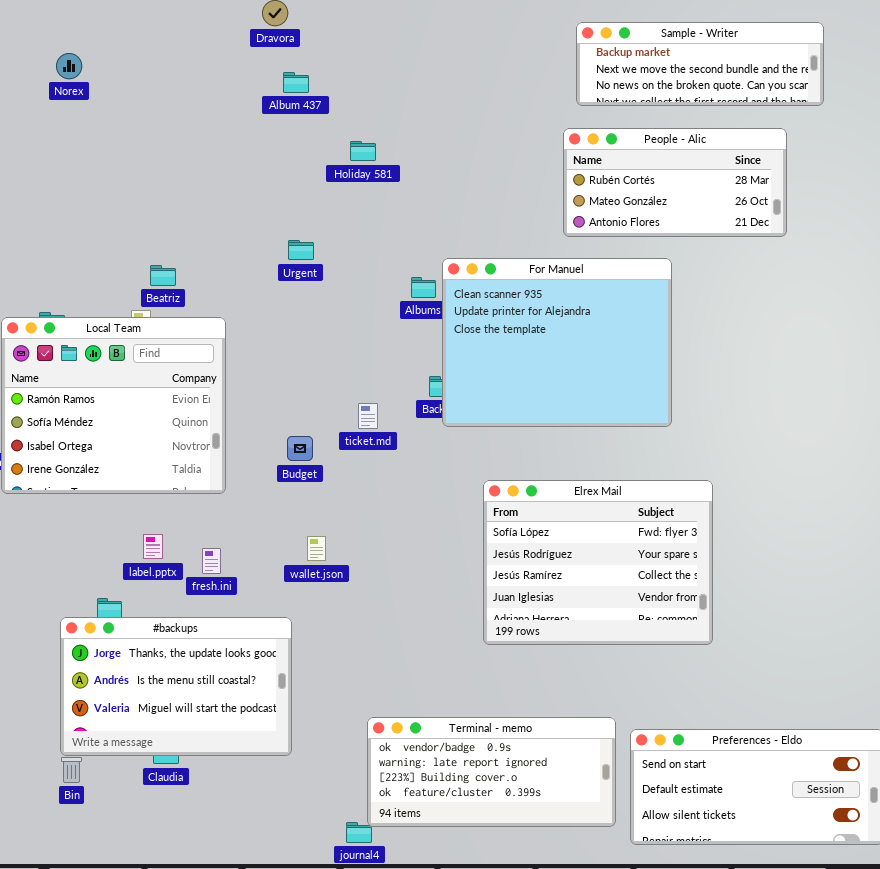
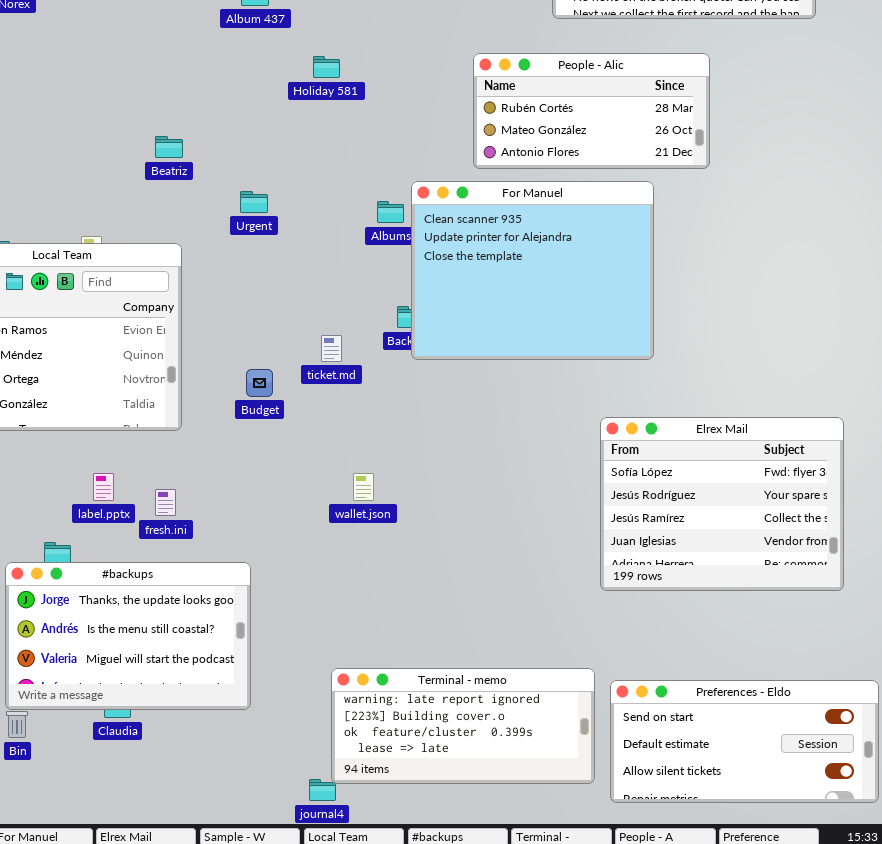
People - Alic: [563,128,787,237] -> [473,53,710,169], moved
Urgent: [288,240,314,260] -> [240,191,268,213], moved
Beatriz: [150,265,176,286] -> [155,136,183,158], moved
Elrex Mail: [483,480,713,645] -> [600,417,844,591], moved
wallet.json: [307,536,326,561] -> [353,473,374,501], moved
Terminal - memo: [367,717,616,827] -> [331,668,595,784], scrolled down 1 row

